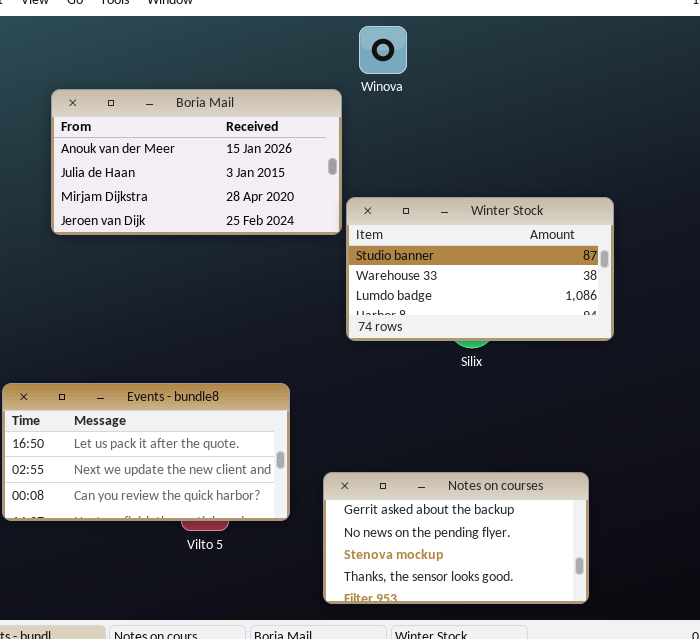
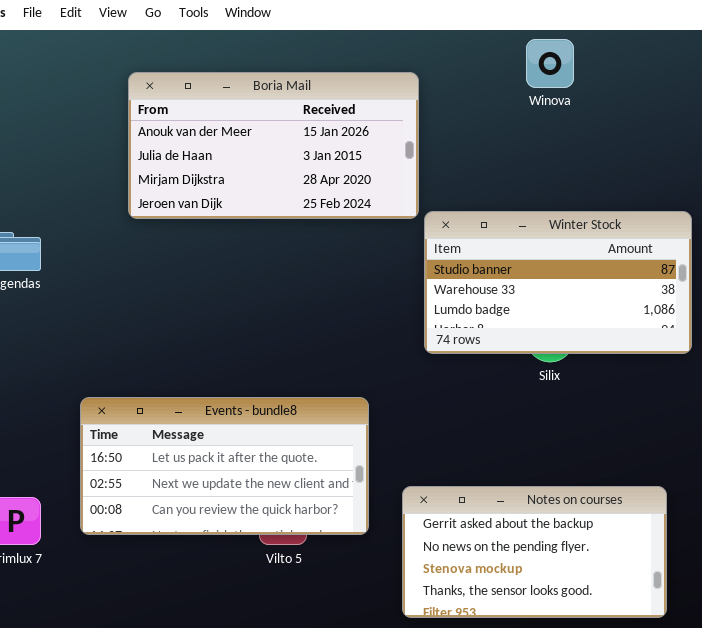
Winova: [359,26,407,74] -> [526,39,574,88], moved
Boria Mail: [51,89,342,235] -> [128,72,419,219], moved

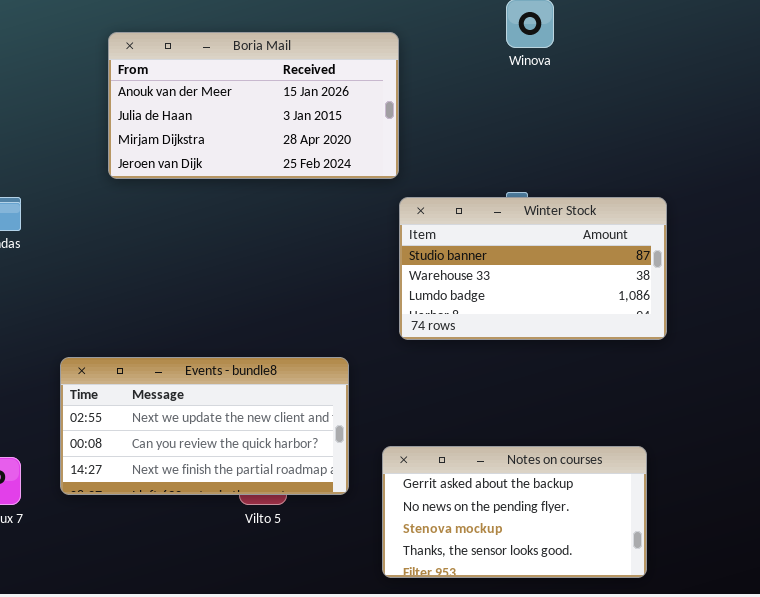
Winter Stock: [424,211,692,354] -> [399,197,667,340], moved
Events - bundle8: [80,397,369,535] -> [60,357,349,495], scrolled down 1 row

